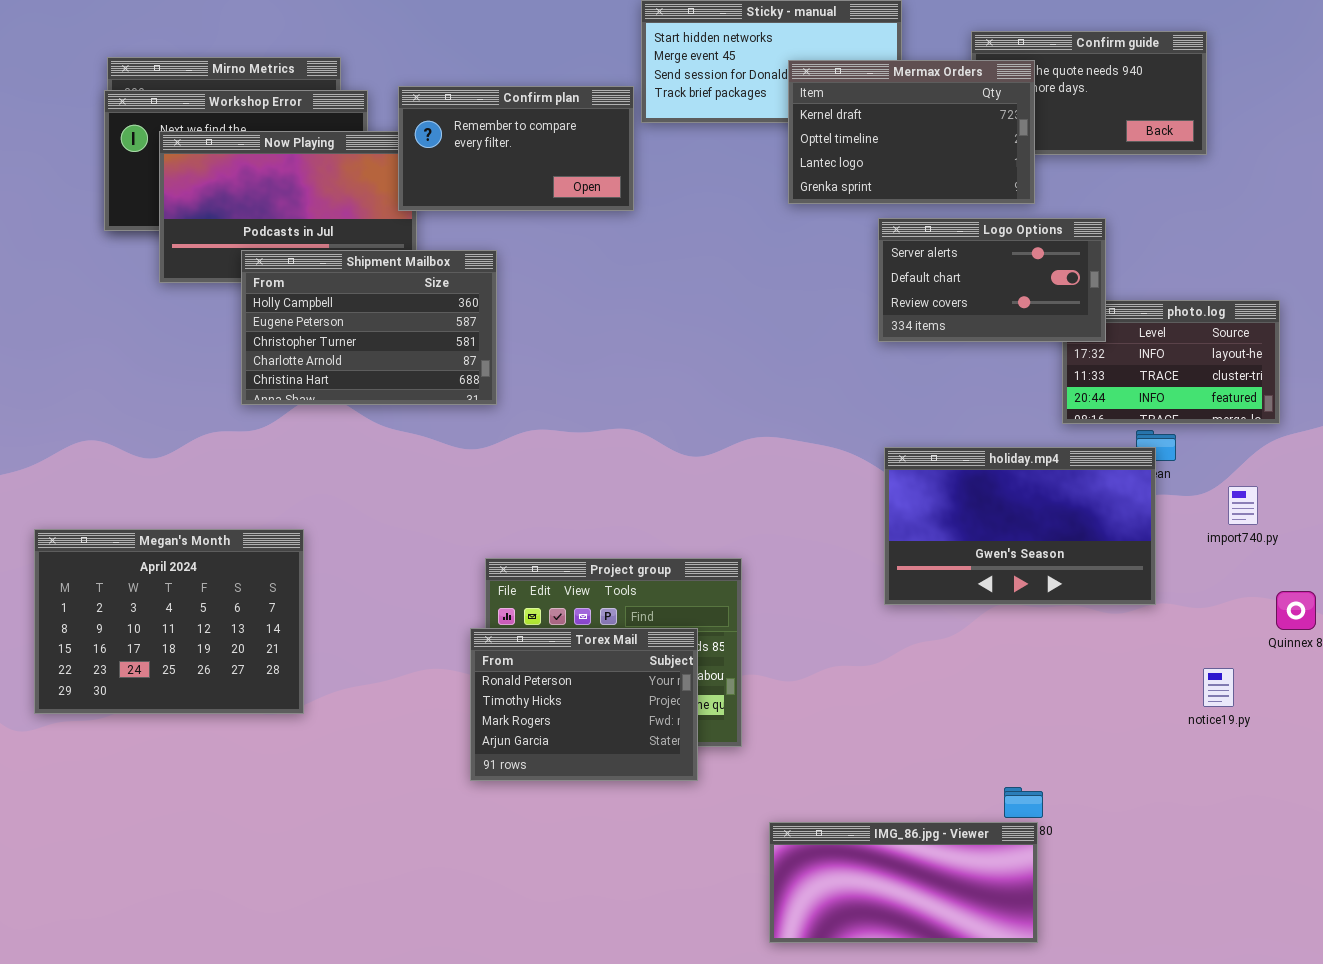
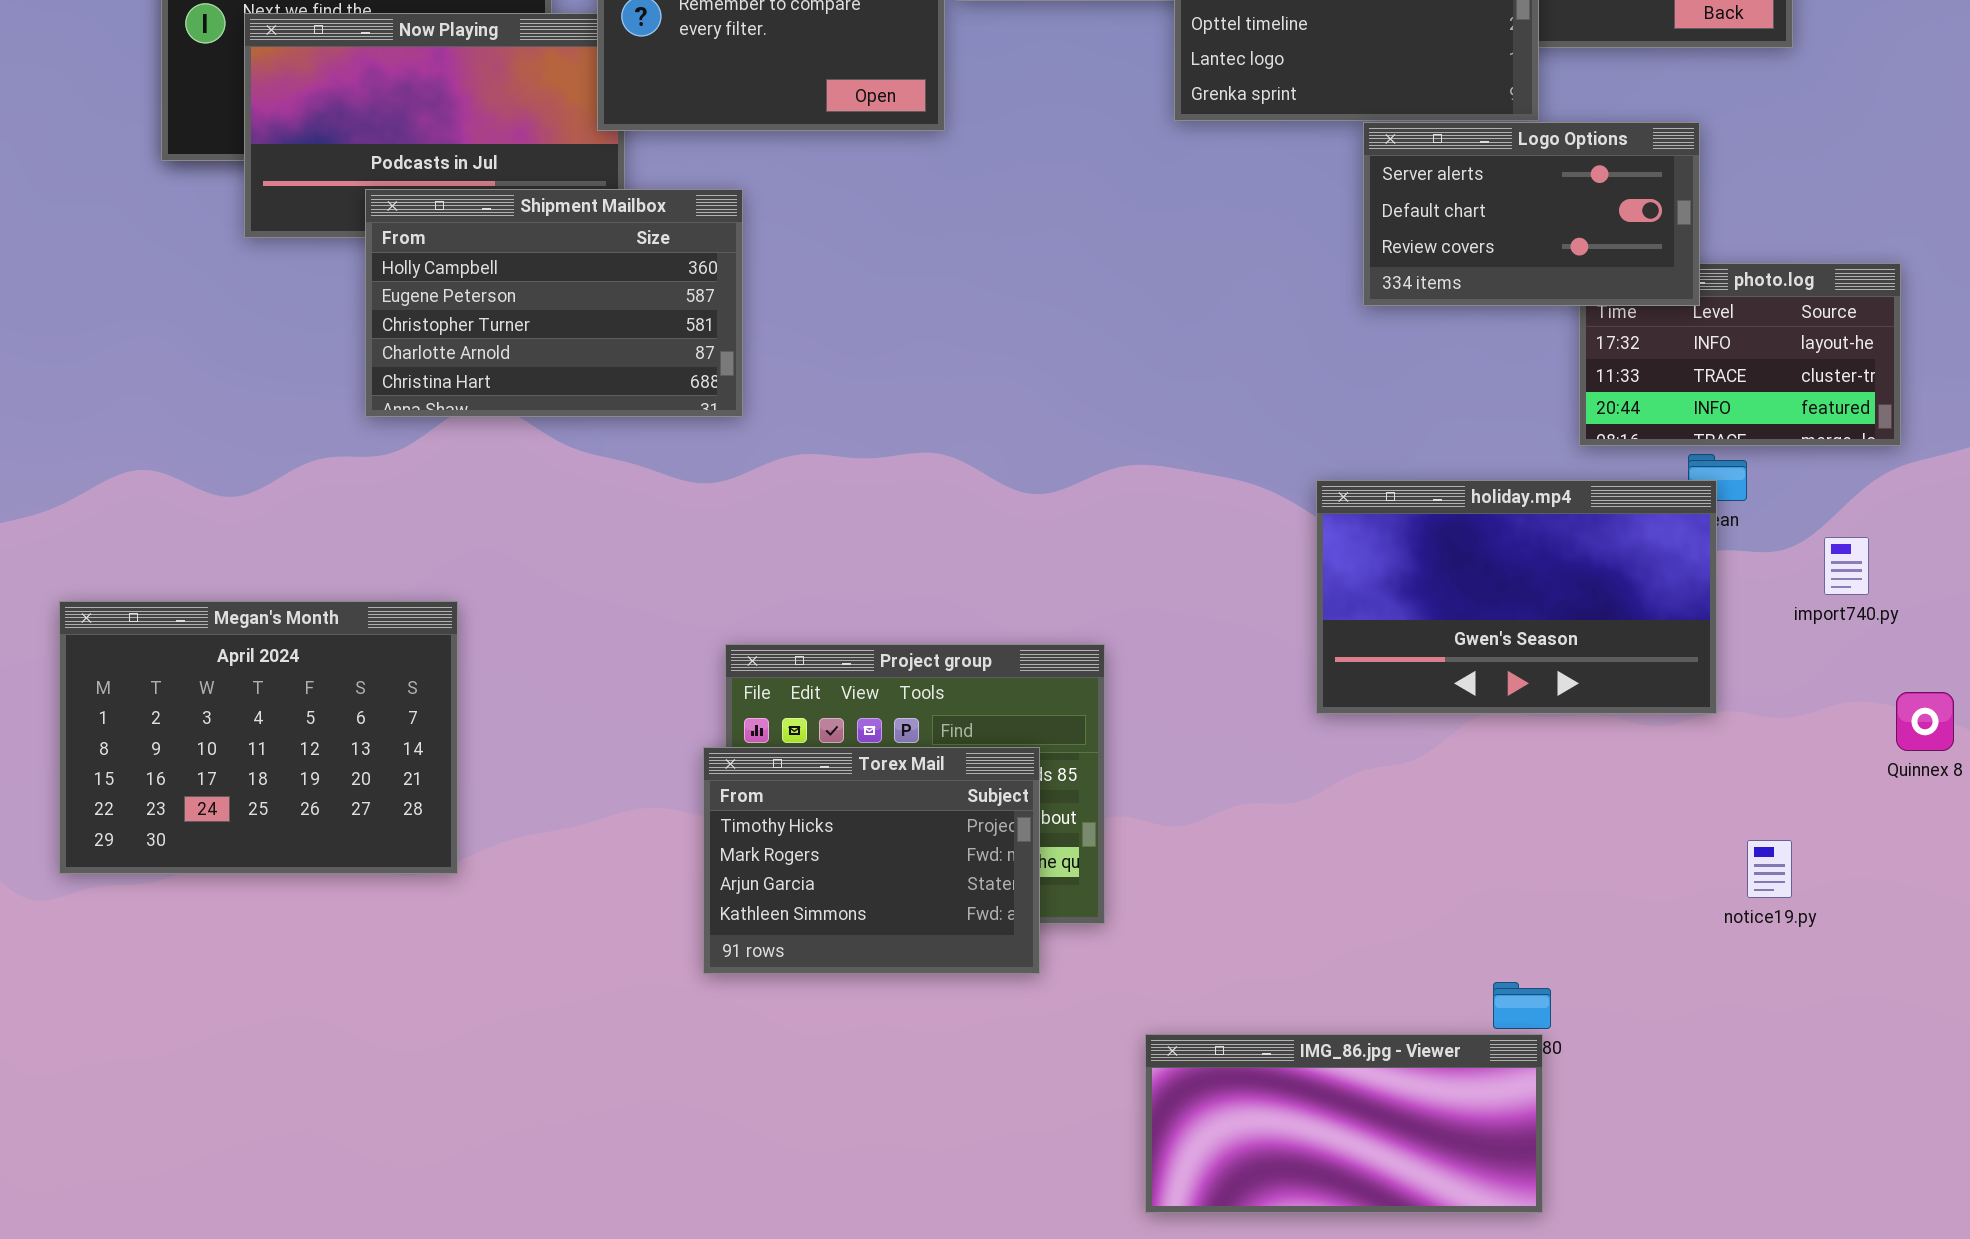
Logo Options: [878,218,1106,342] -> [1363,122,1700,306], moved
Torex Mail: [470,628,698,781] -> [703,747,1040,974], scrolled down 1 row
notice19.py: [1203,668,1234,707] -> [1747,840,1792,898], moved

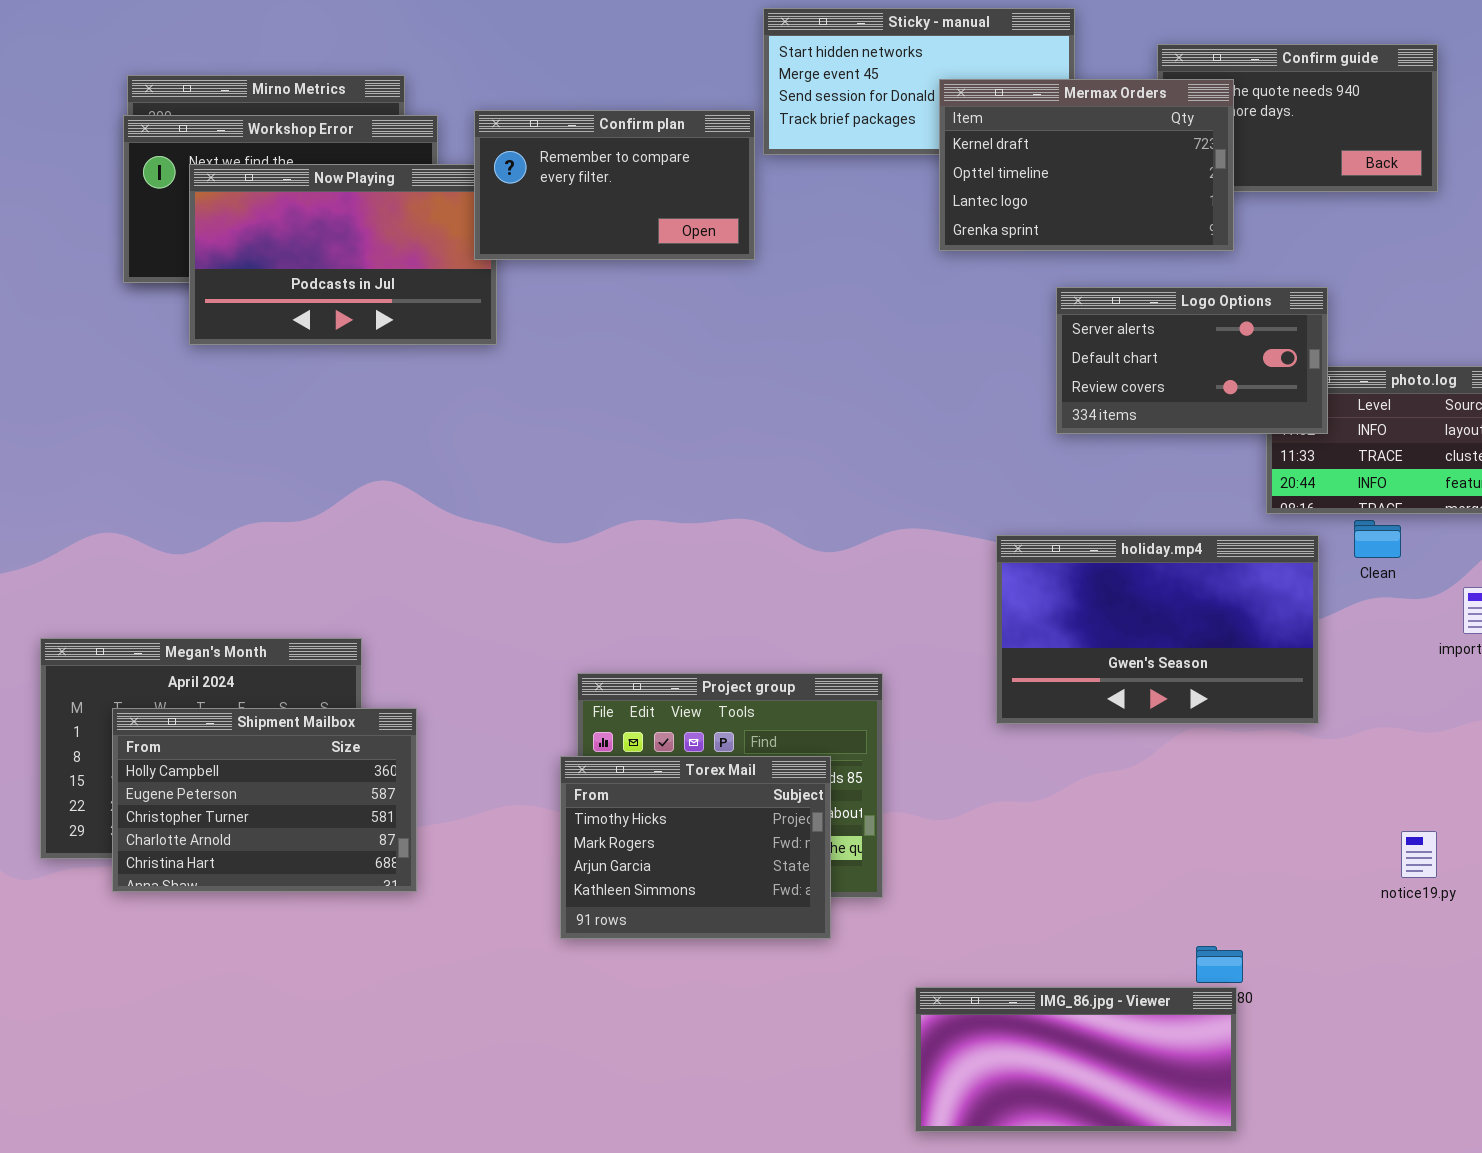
Logo Options: [1363,122,1700,306] -> [1056,287,1328,434], moved
Shipment Mailbox: [365,189,743,417] -> [112,708,417,892], moved
holiday.mp4: [1316,480,1717,714] -> [996,535,1319,724], moved

